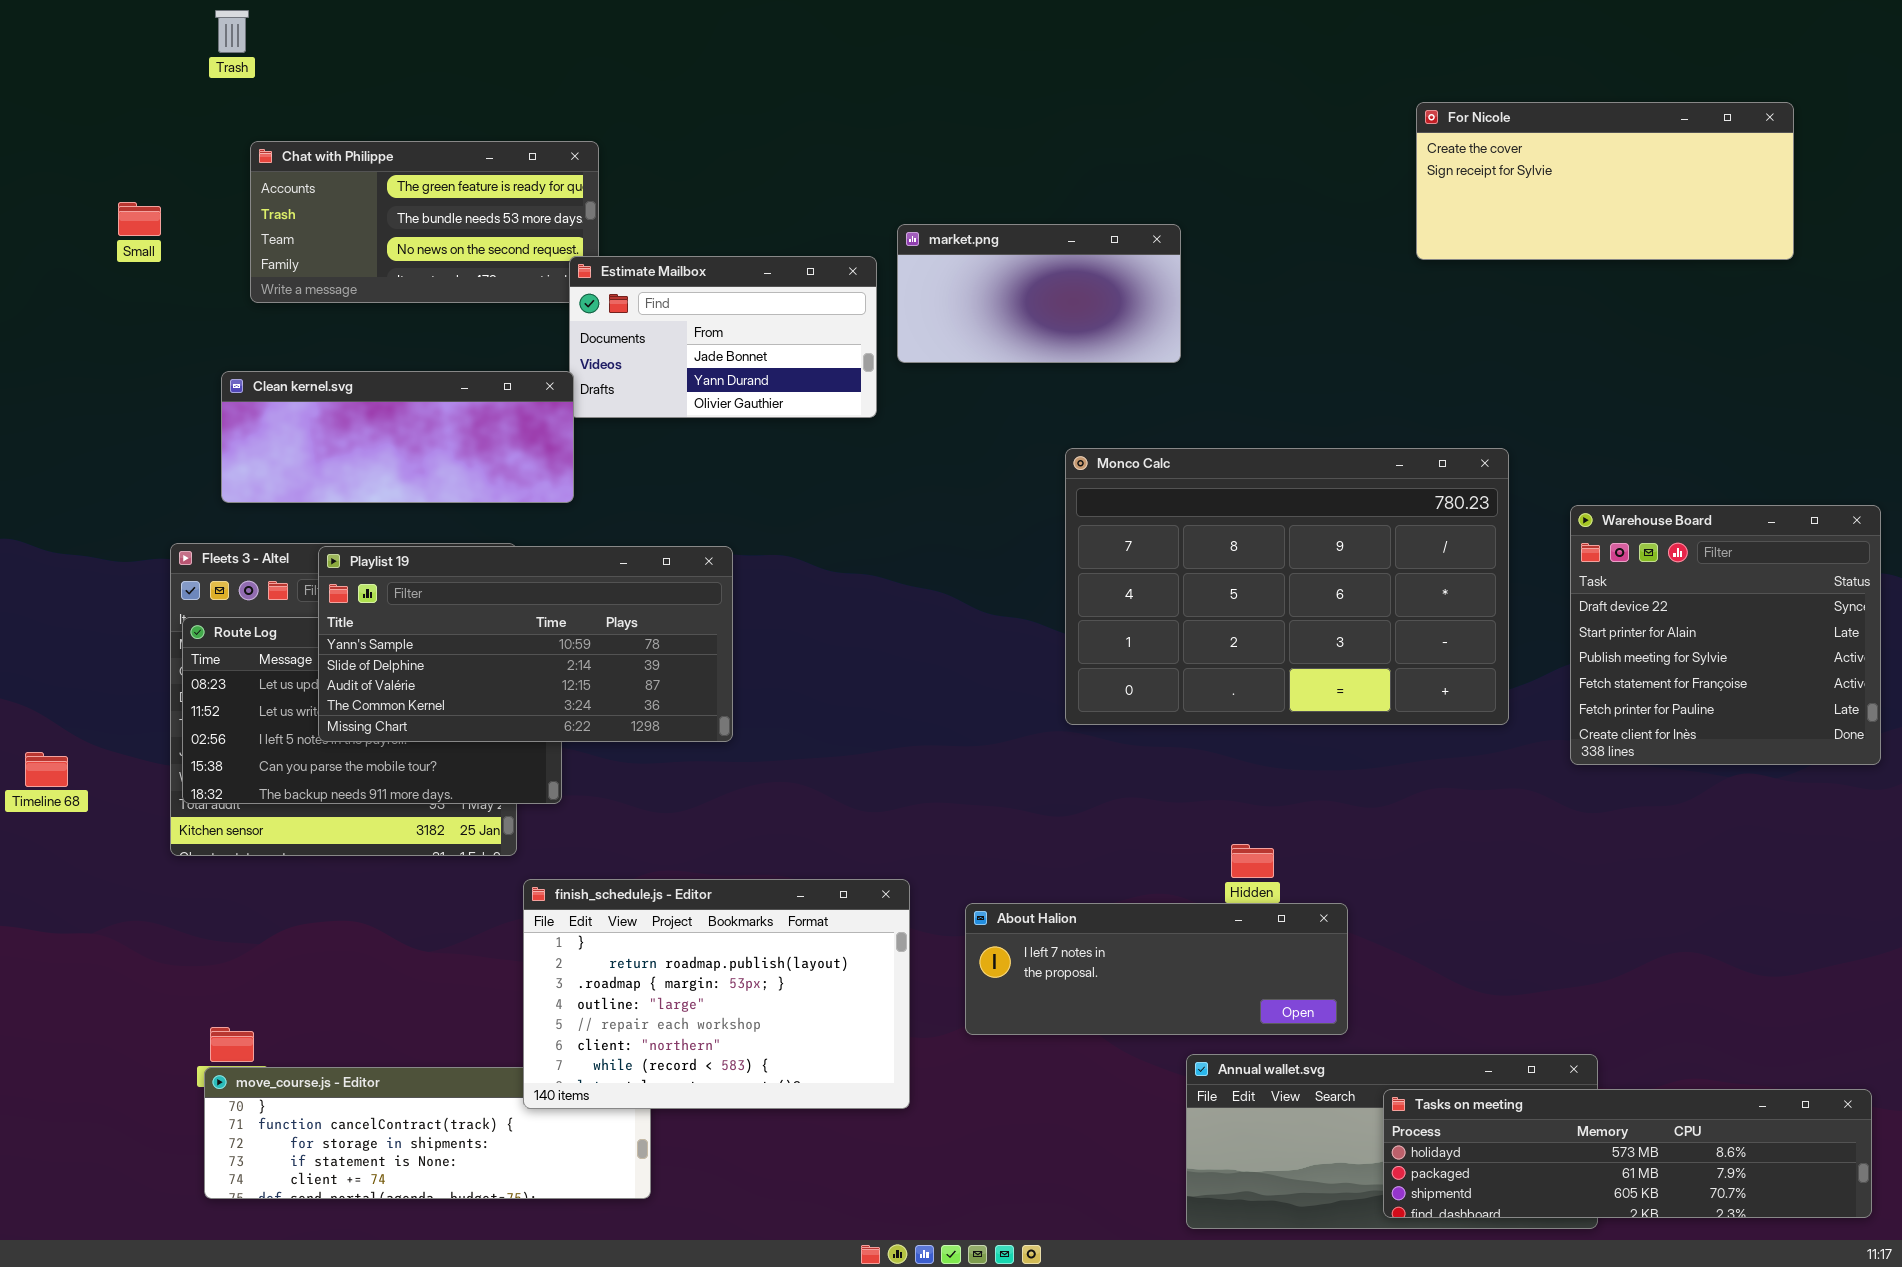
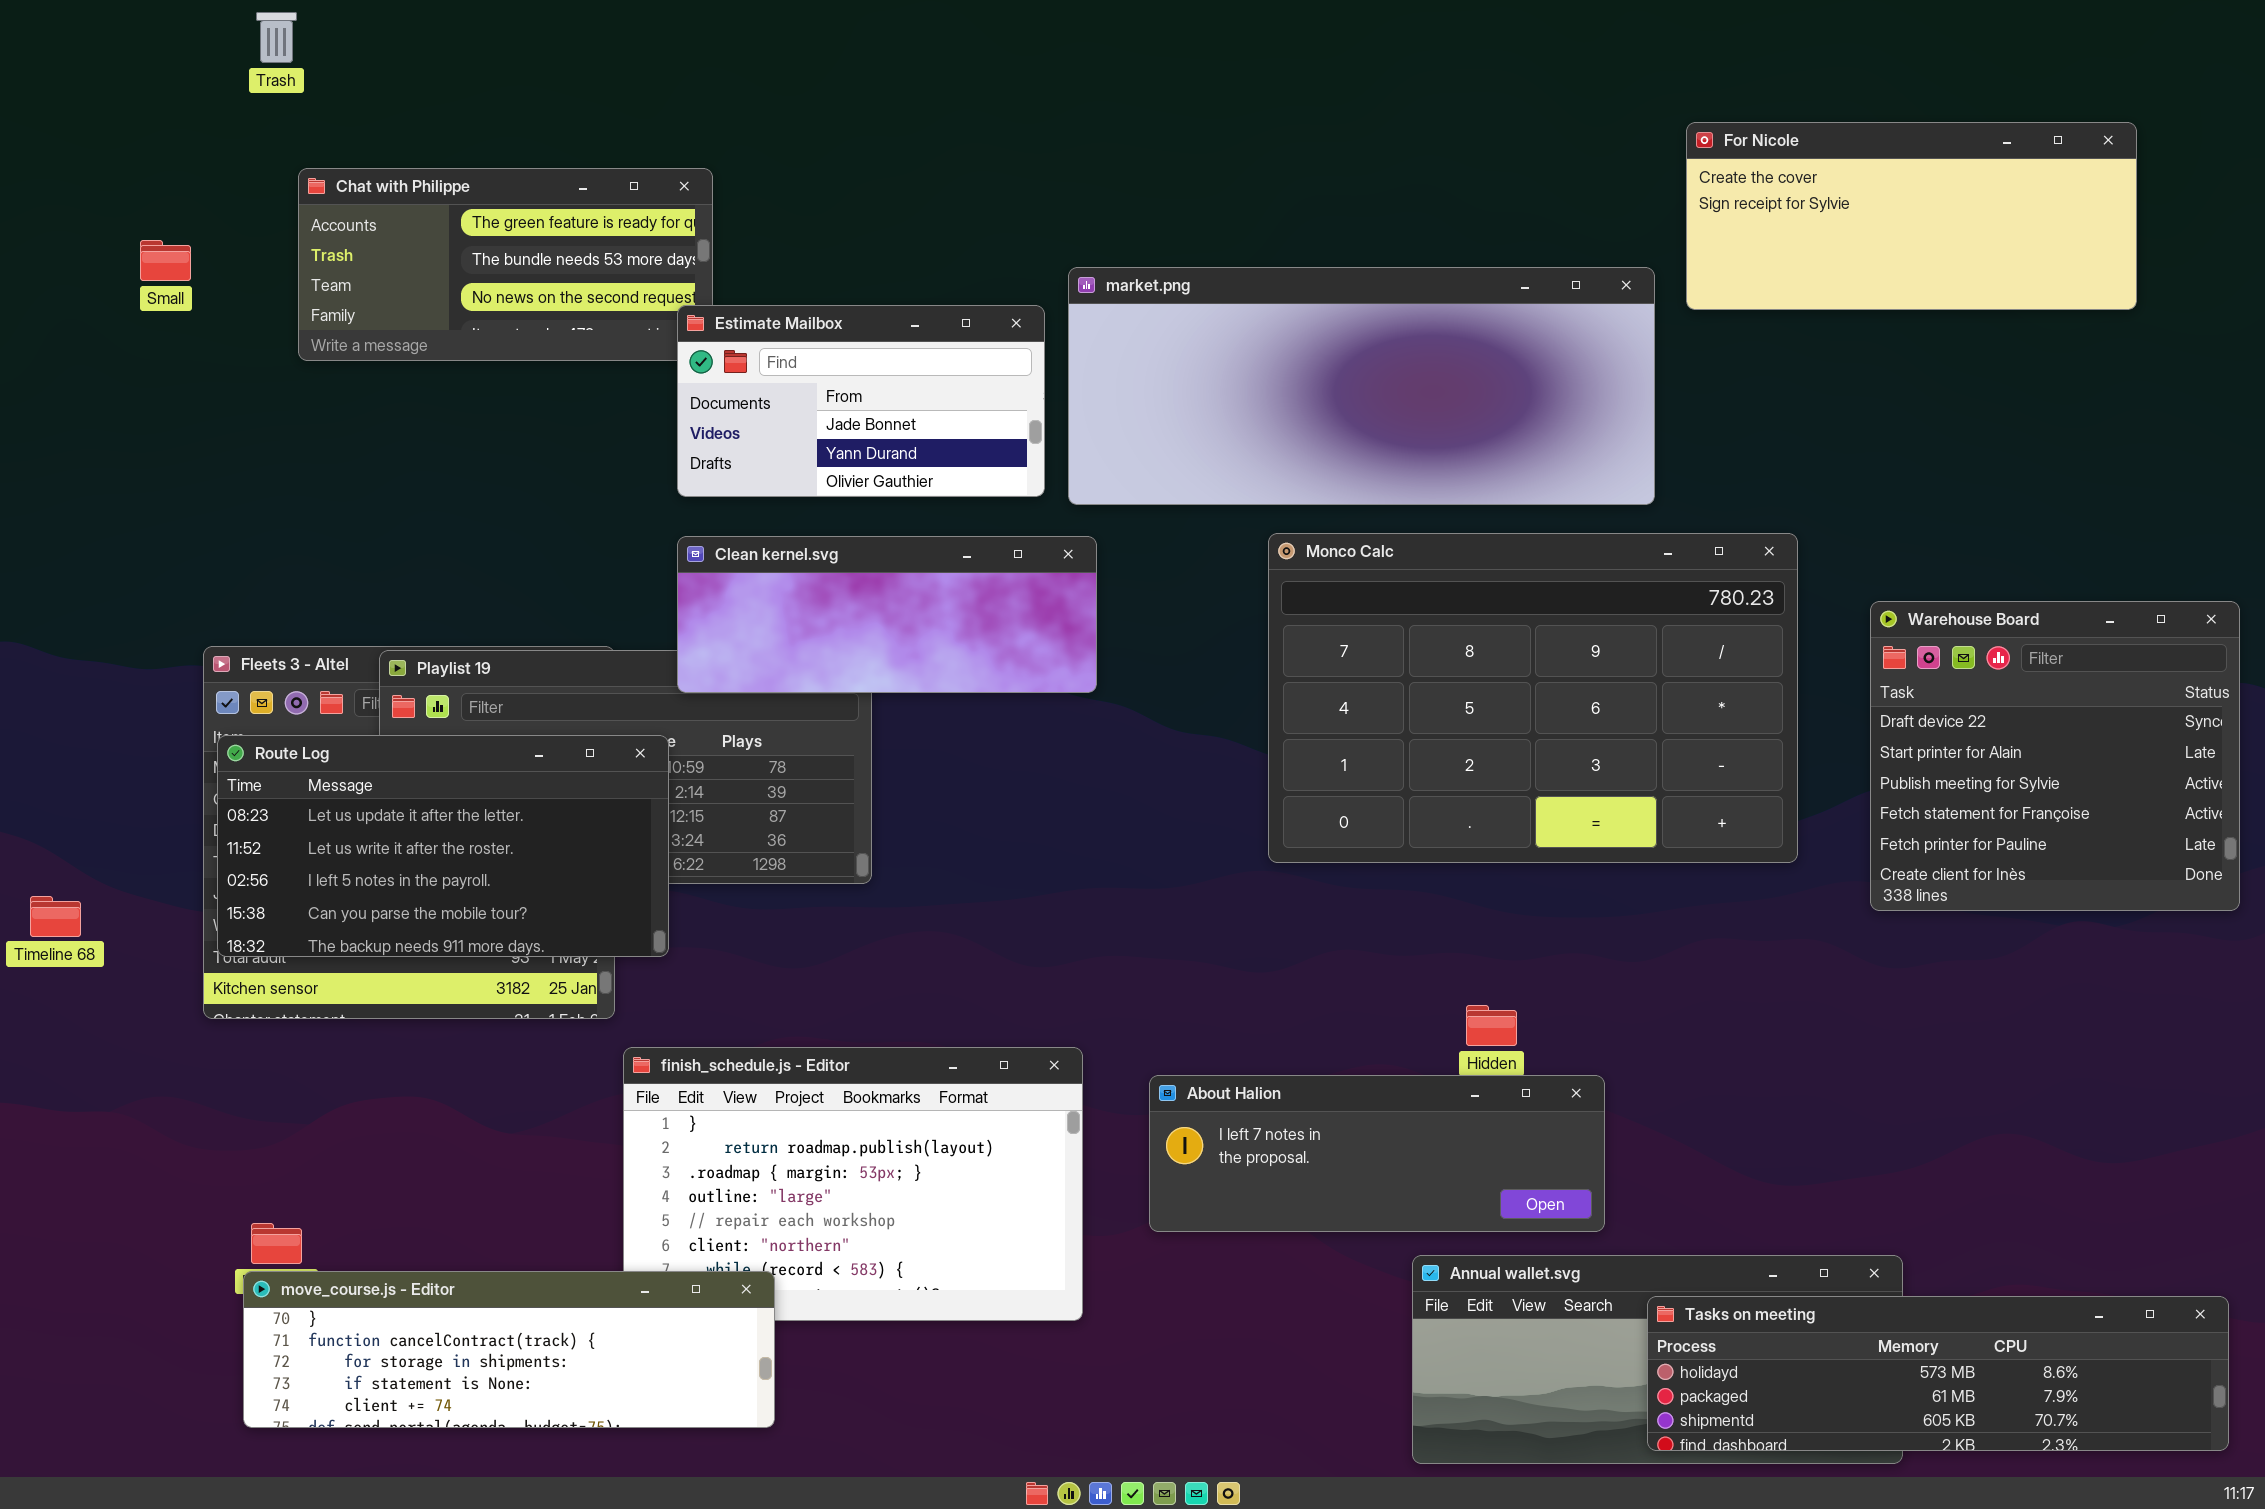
market.png: [897,224,1181,363] -> [1068,267,1655,505], resized
Clean kernel.svg: [221,371,574,503] -> [677,536,1097,693], moved
Route Log: [182,617,562,804] -> [217,735,669,957], raised
move_course.js - Editor: [204,1067,651,1199] -> [243,1271,775,1428], raised

